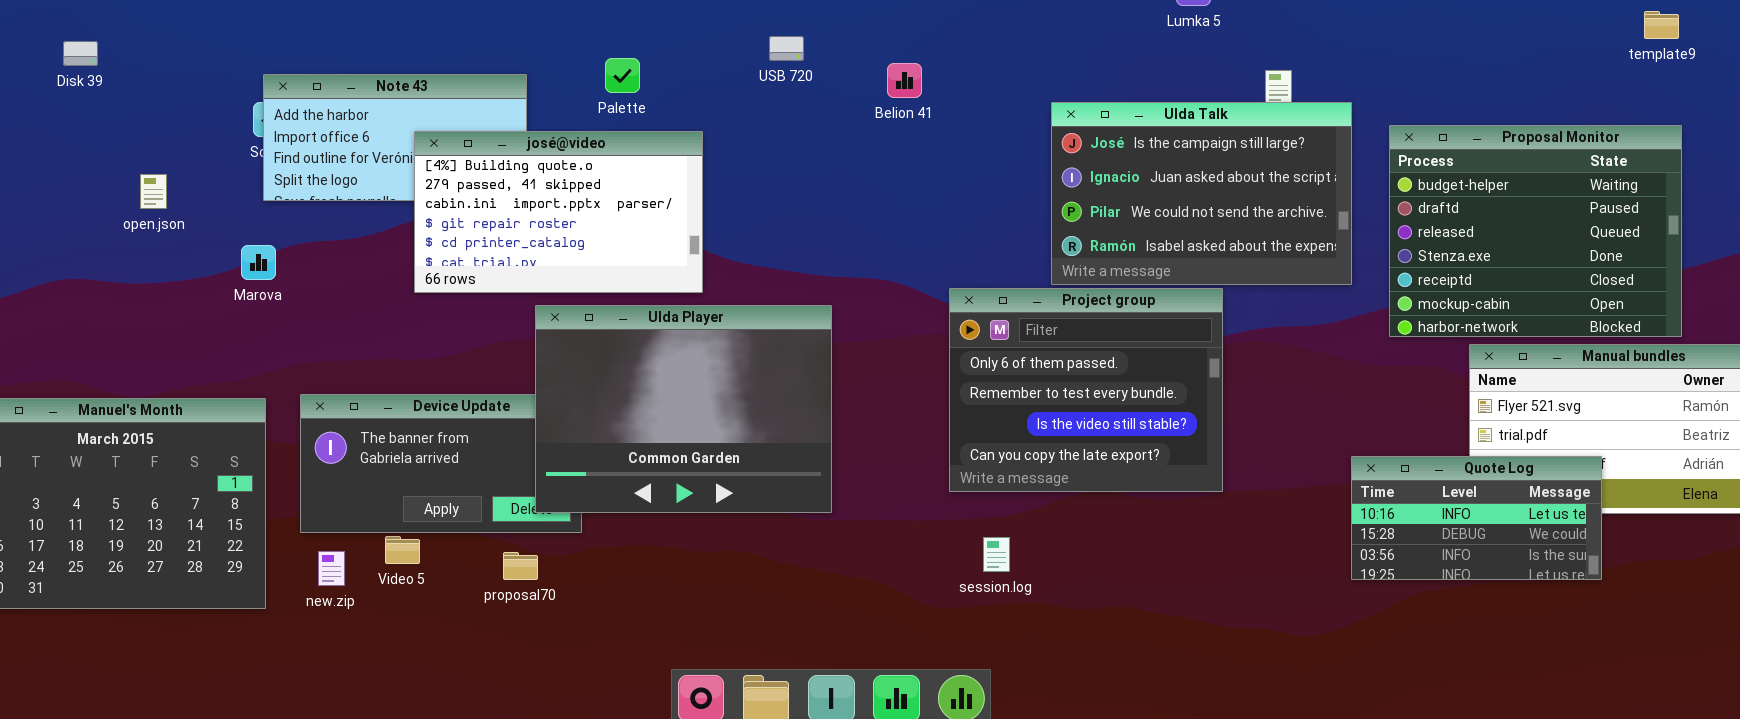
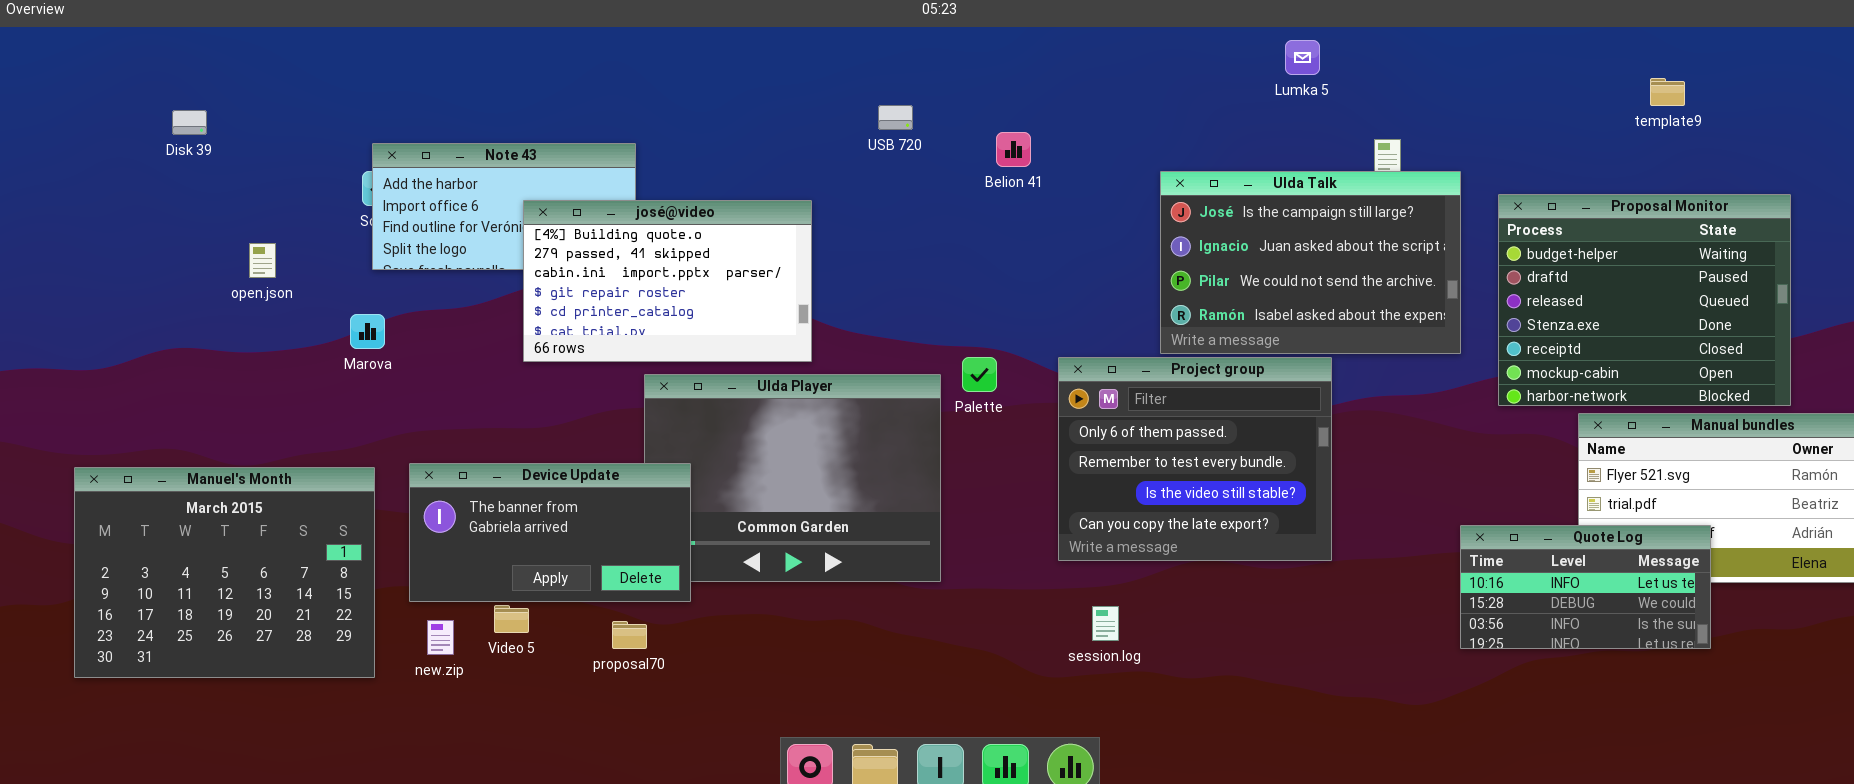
template9: [1644,11,1679,39] -> [1650,78,1685,106], moved
Palette: [605,58,640,93] -> [962,357,997,392], moved
Device Update: [300,394,582,533] -> [409,463,691,602], raised

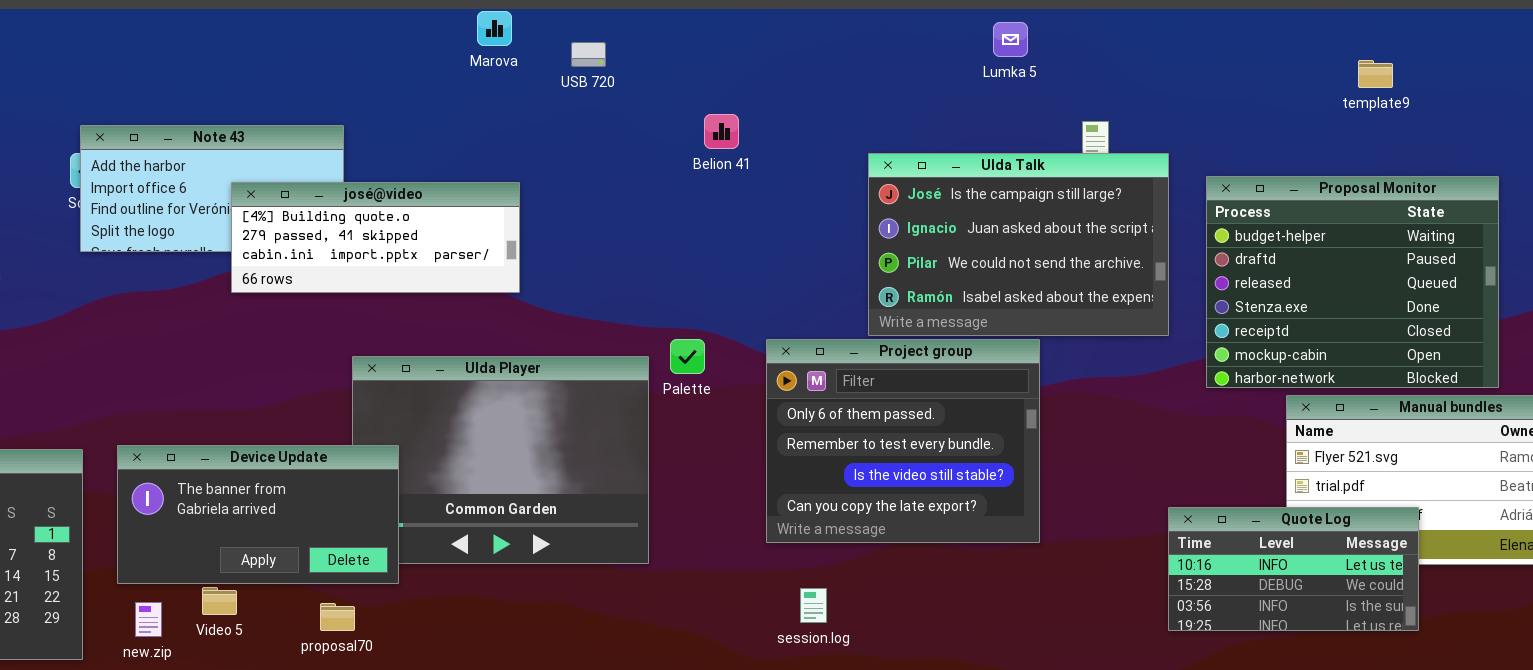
USB 720: [878,105,913,130] -> [571,42,606,67], moved
josé@video: [523,200,812,362] -> [231,182,520,293], resized
Marova: [350,314,385,349] -> [477,11,512,46], moved

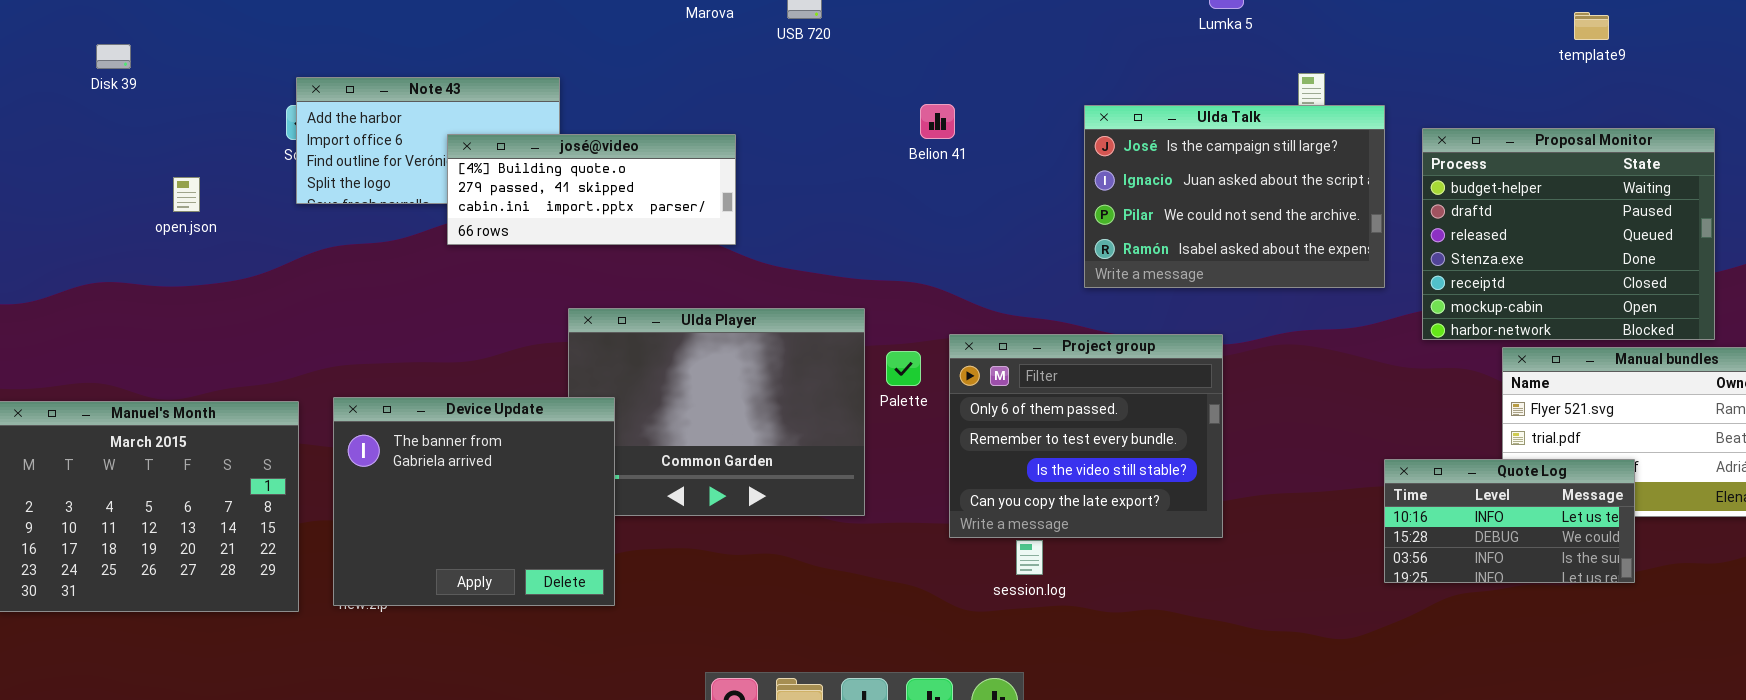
Belion 41: [704,114,739,149] -> [920,104,955,139], moved
Palette: [670,339,705,374] -> [886,351,921,386], moved
Project group: [766,339,1040,543] -> [949,334,1223,538], moved
Device Update: [117,445,399,584] -> [333,397,615,606], resized

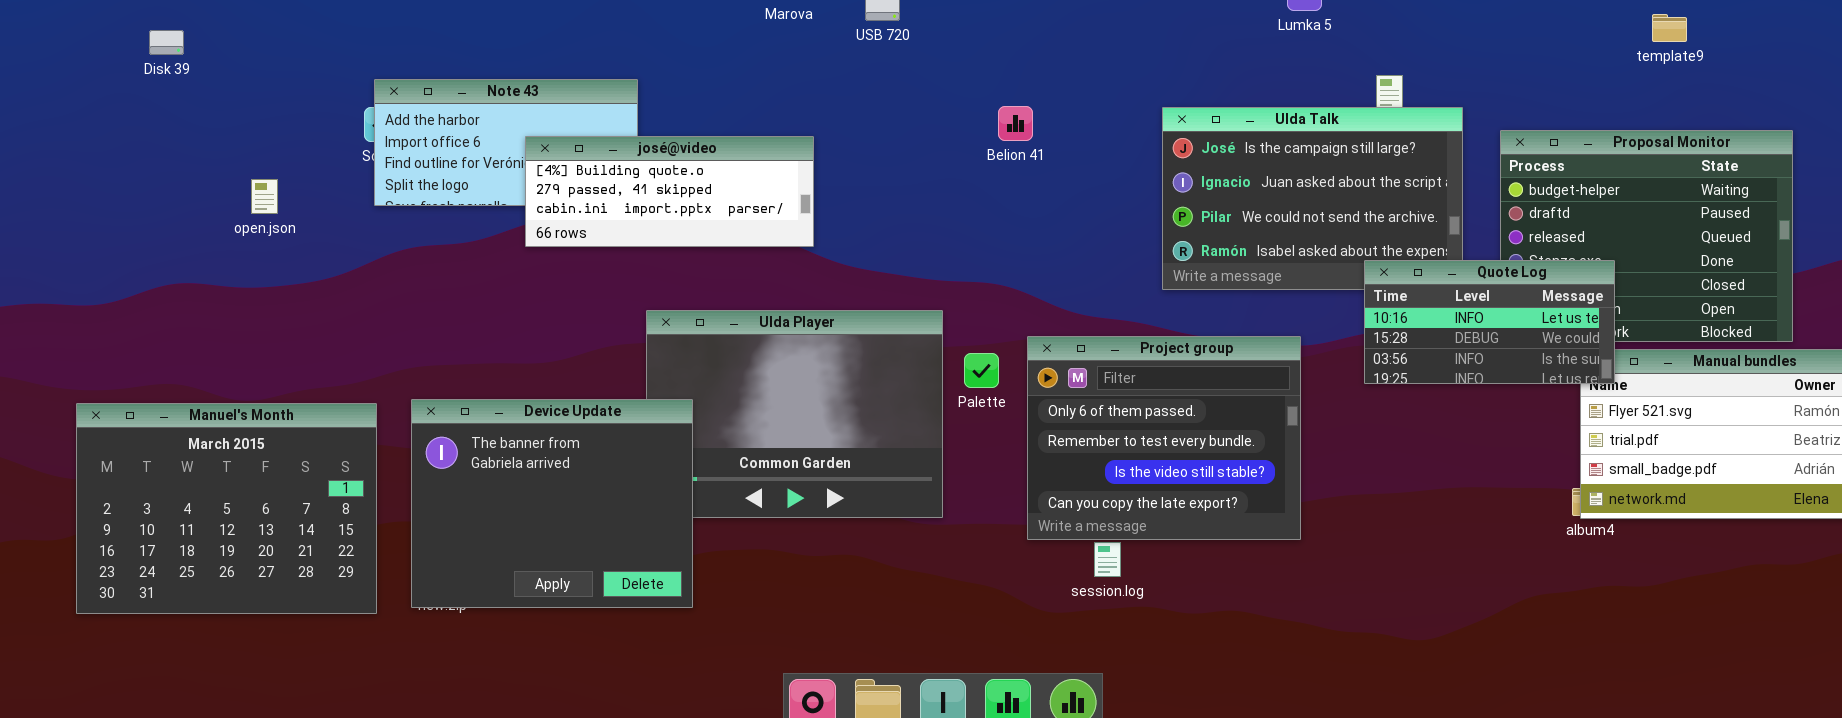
Disk 39: [96,44,131,69] -> [149,30,184,55], moved
Quote Log: [1384,459,1635,583] -> [1364,260,1615,384], moved

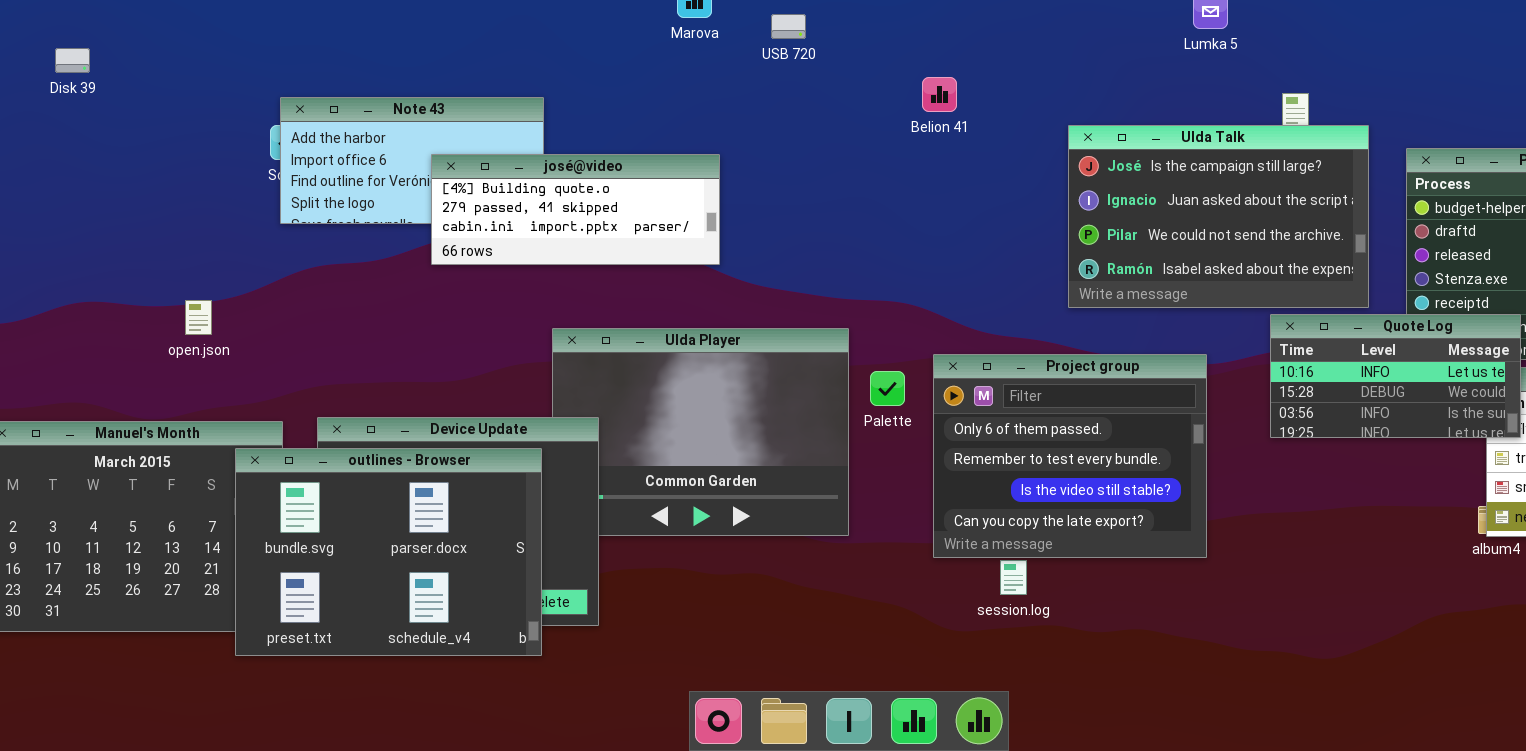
Belion 41: [998,106,1033,141] -> [922,77,957,112], moved
open.json: [251,179,278,214] -> [185,300,212,335], moved
Quote Log: [1364,260,1615,384] -> [1270,314,1521,438], moved
outlines - Browser: none -> [235,448,542,656], opened

